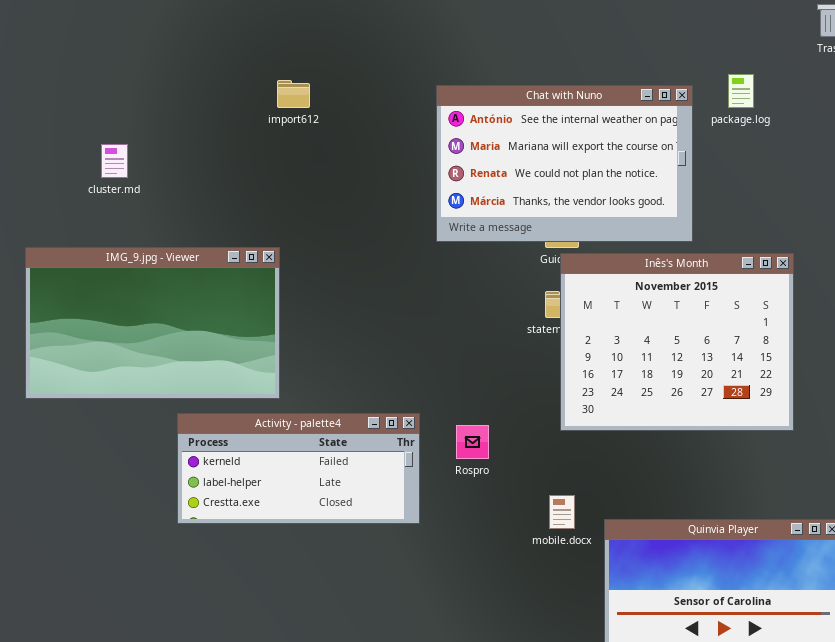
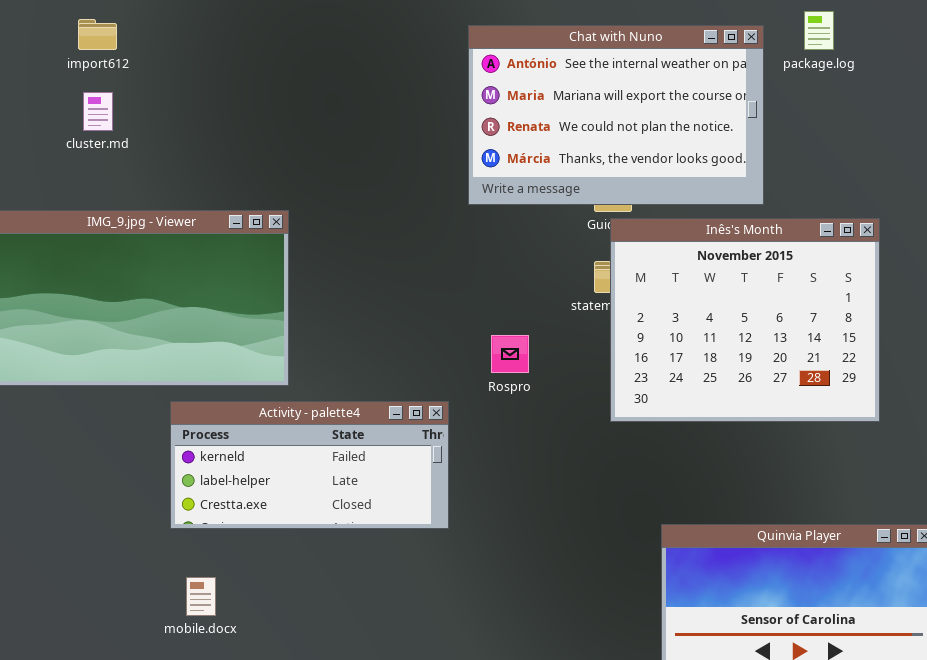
import612: [277,80,310,108] -> [78,19,117,50], moved
Rospro: [456,425,489,459] -> [491,335,529,373], moved
mobile.docx: [549,495,575,529] -> [186,577,216,616], moved

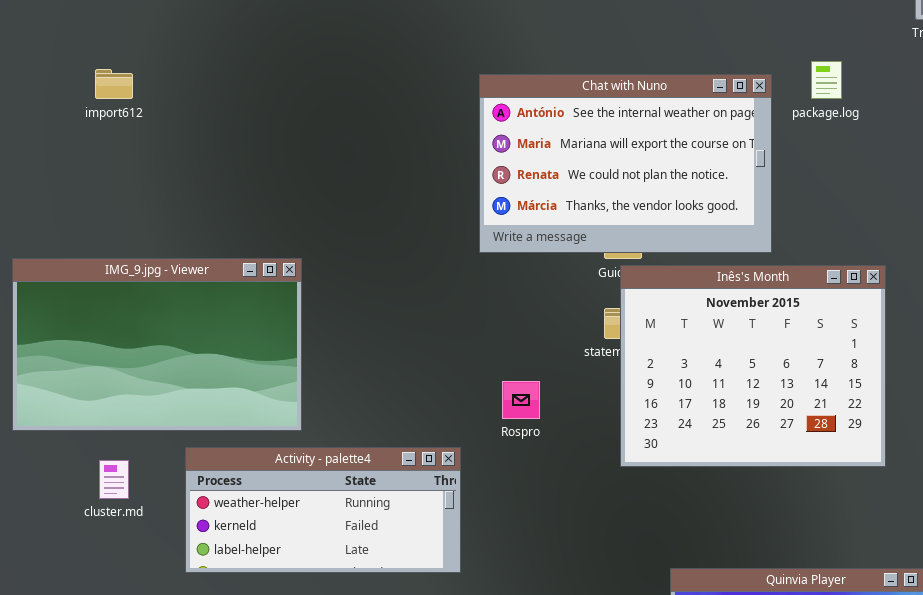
cluster.md: [83,92,113,131] -> [99,460,129,499], moved
Activity - palette4: [170,401,449,529] -> [185,447,461,573], scrolled up 1 row

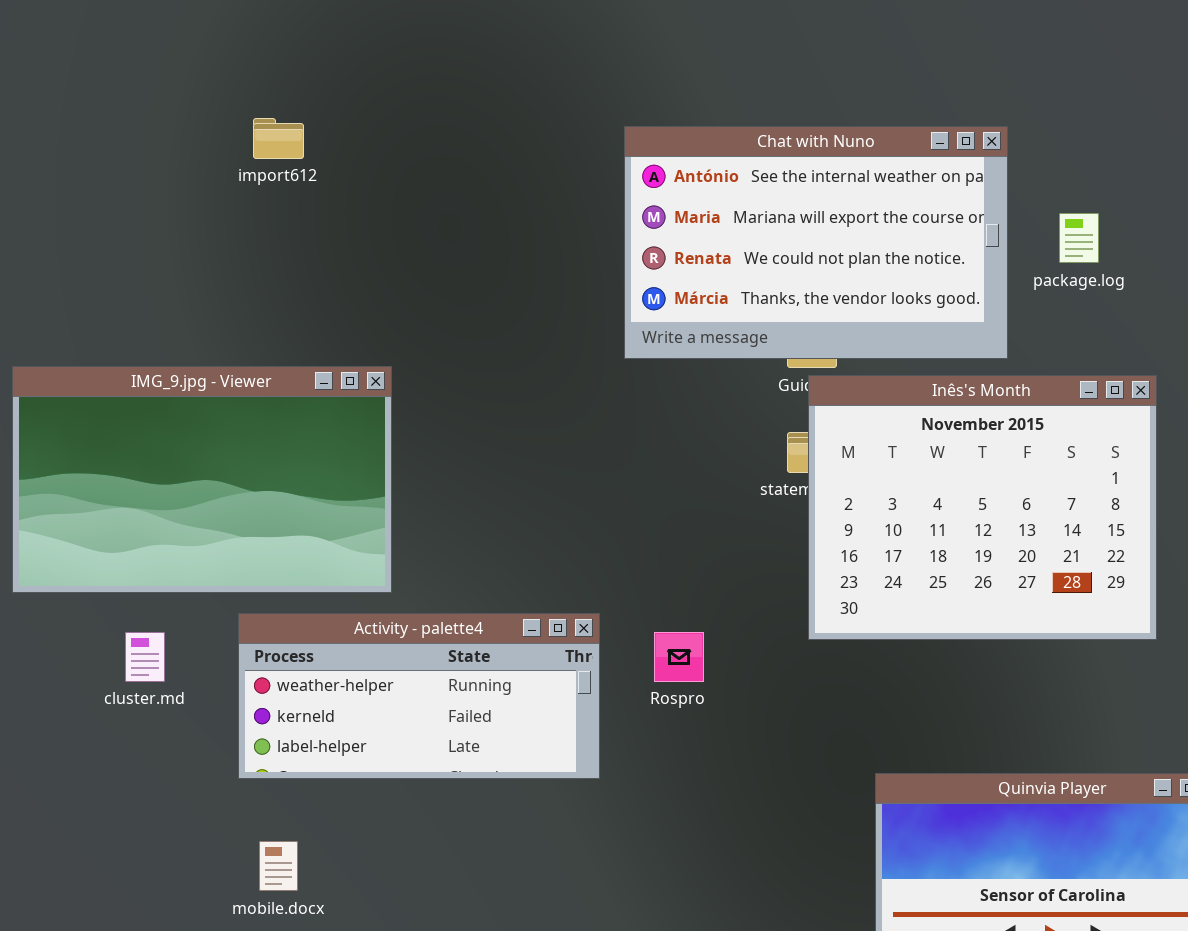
package.log: [811,61,842,99] -> [1059,213,1099,263], moved
import612: [95,69,133,99] -> [253,118,304,159], moved
Rospro: [502,381,540,419] -> [654,632,704,682], moved

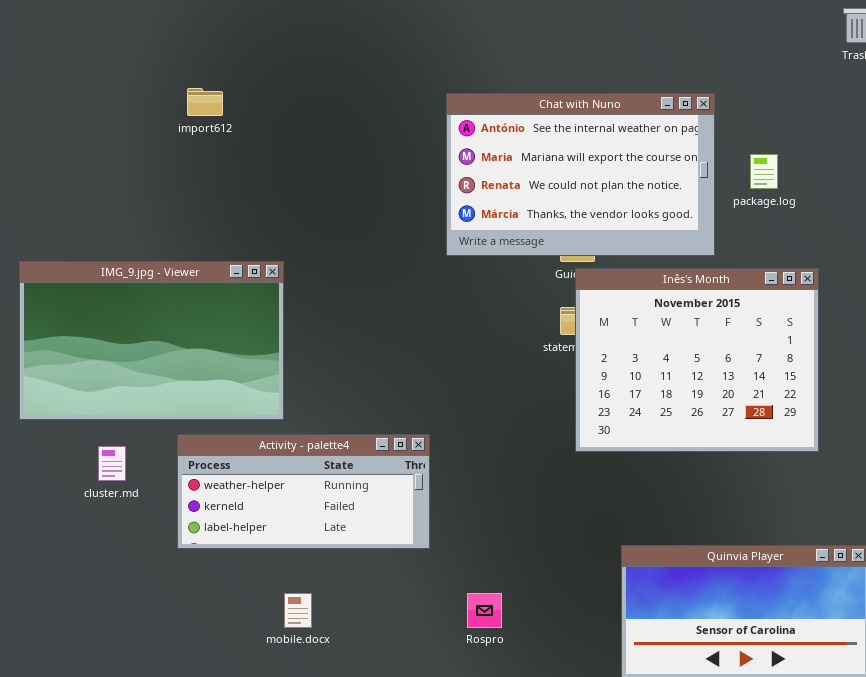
Rospro: [654,632,704,682] -> [467,593,502,628], moved
mobile.docx: [259,841,298,891] -> [284,593,312,628], moved

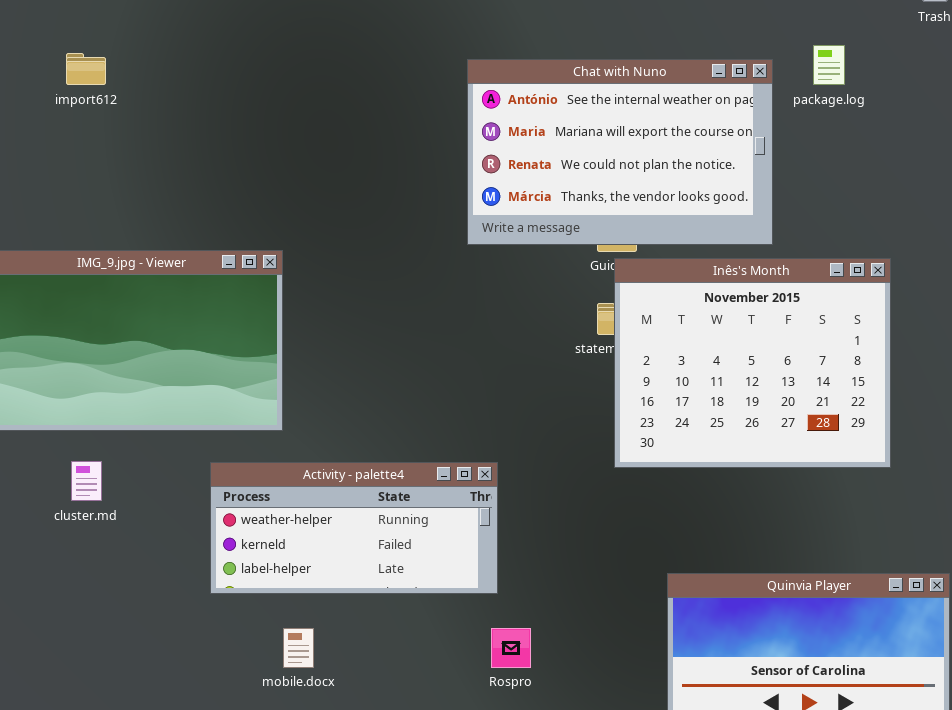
import612: [187,88,223,116] -> [66,53,106,85], moved
package.log: [750,154,778,189] -> [813,45,845,85], moved
Activity - palette4: [177,434,430,549] -> [210,462,498,594], moved

